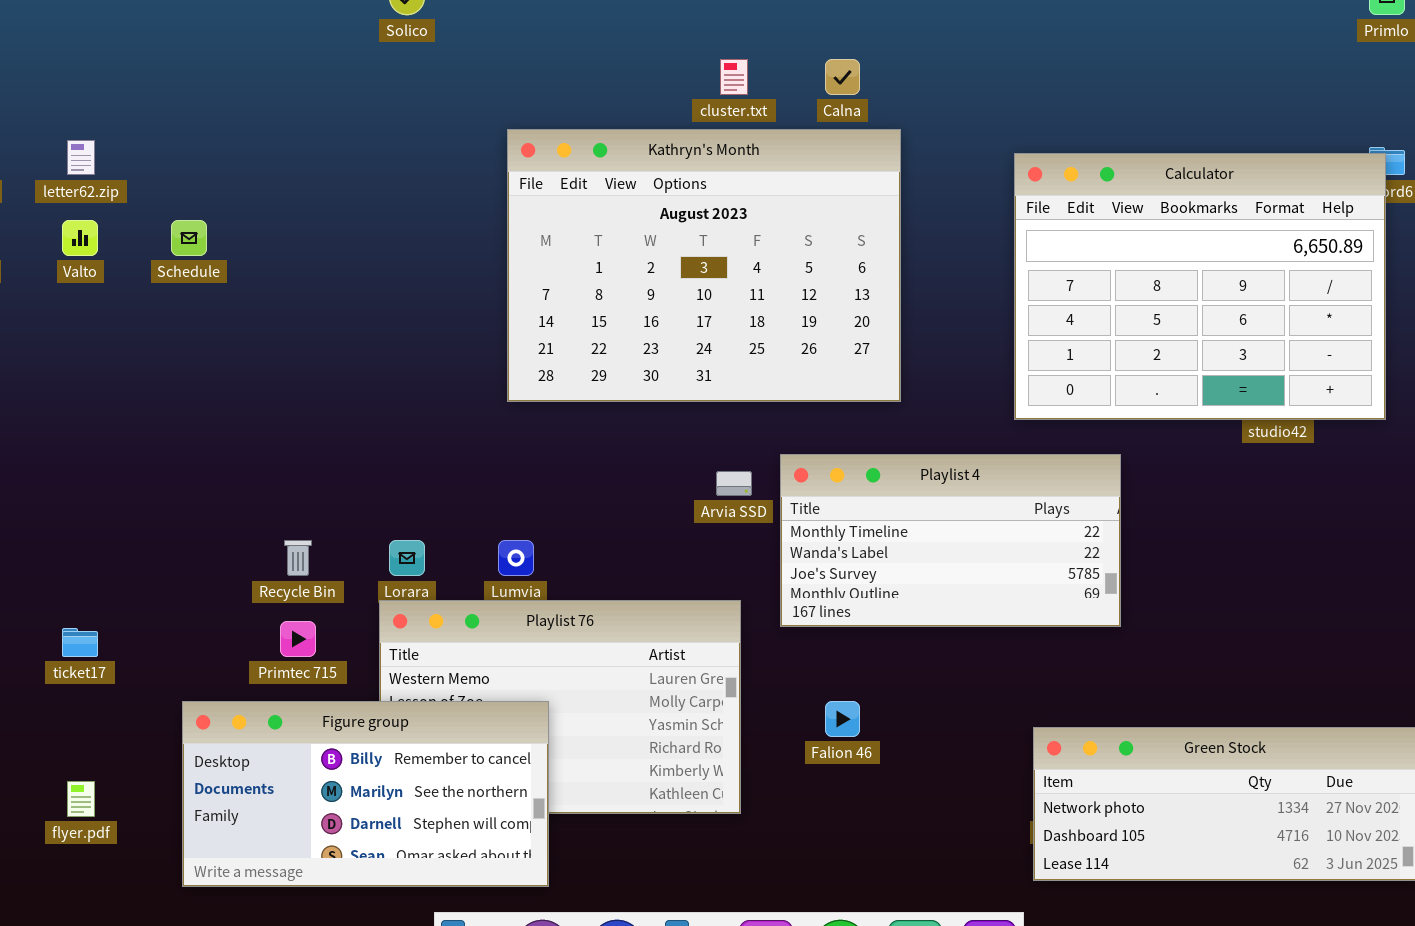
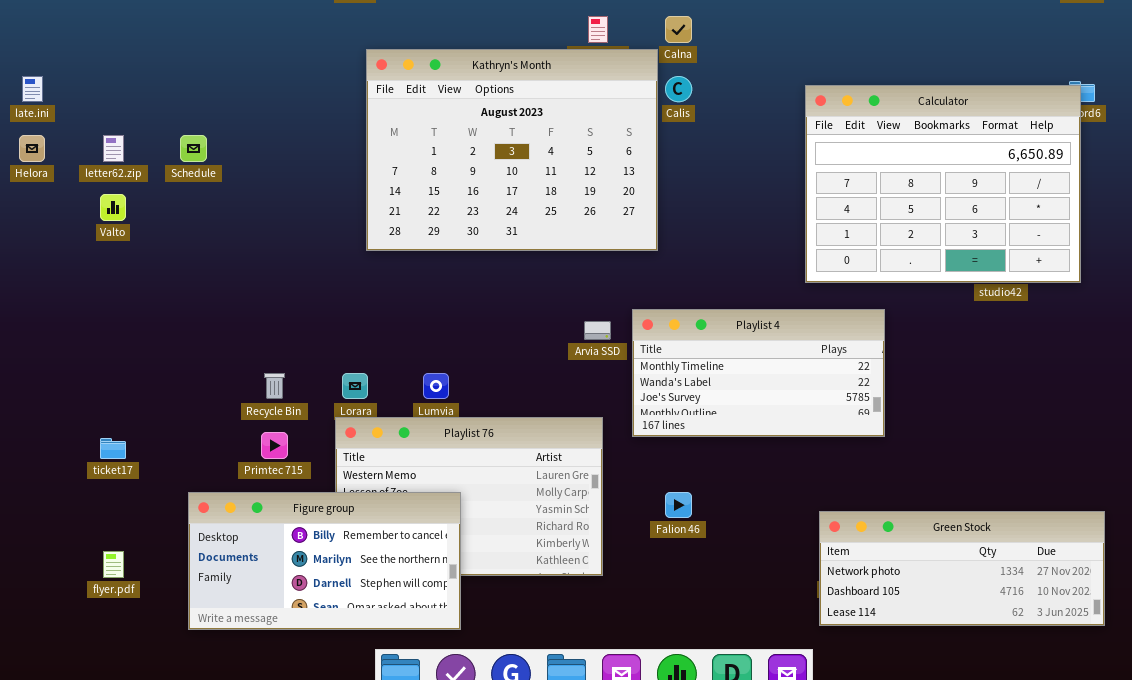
Kathryn's Month: [507,129,901,402] -> [366,49,658,251], moved
letter62.zip: [67,140,95,175] -> [103,135,124,162], moved
Valto: [62,220,98,256] -> [100,194,126,221], moved

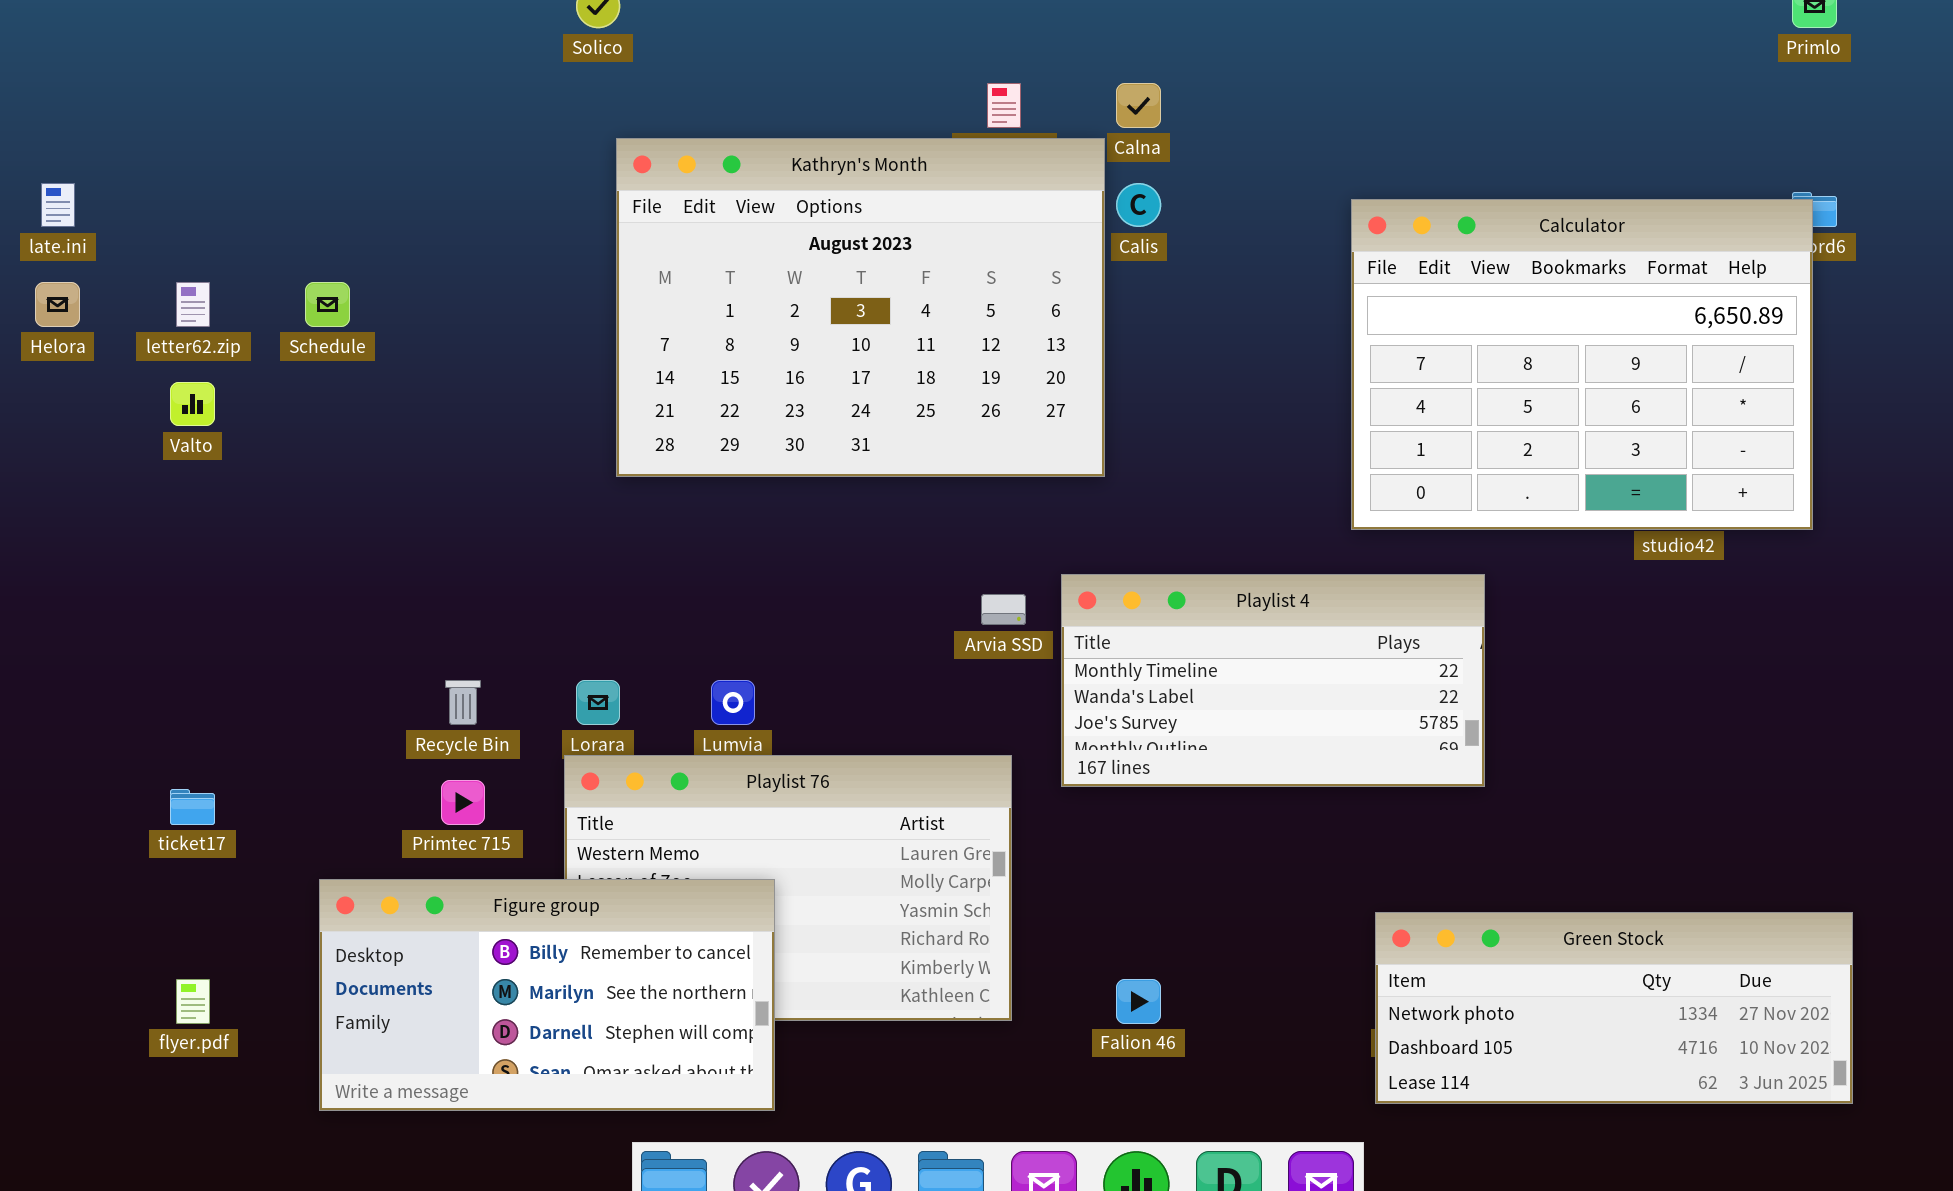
Falion 46: [665,492,692,518] -> [1116,979,1161,1024], moved

